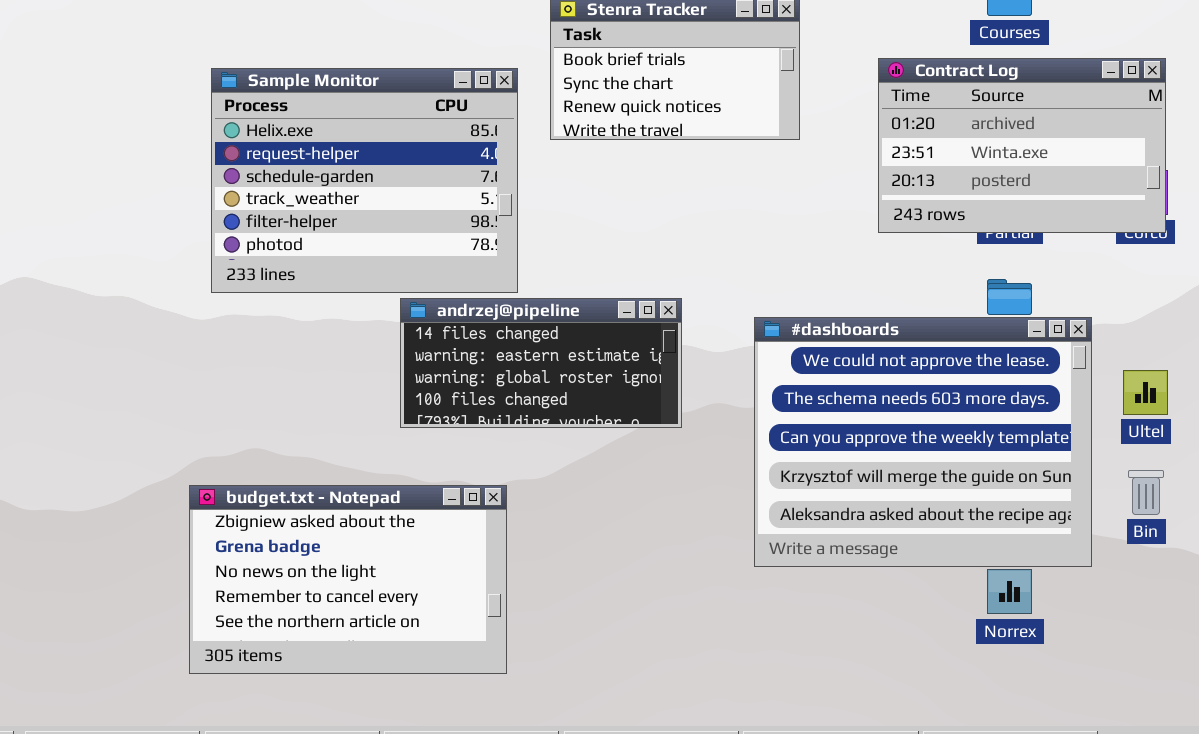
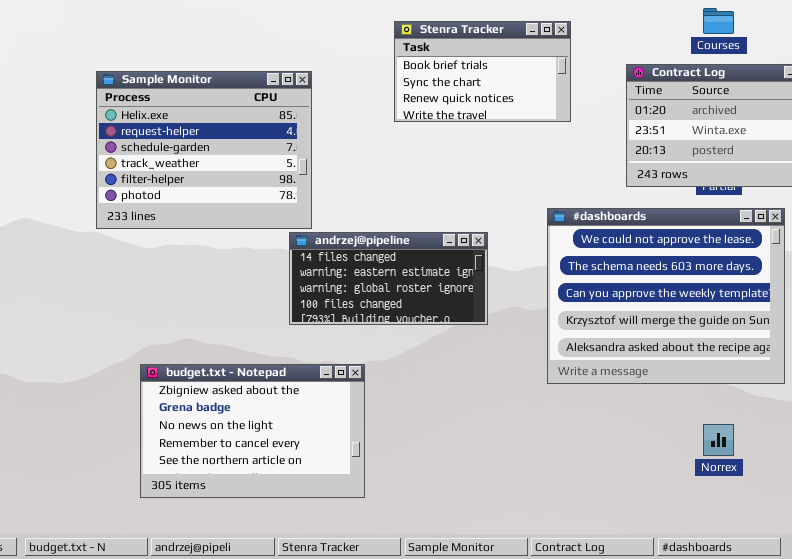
Sample Monitor: [211,68,518,293] -> [96,71,312,229], moved
#dashboards: [754,317,1092,567] -> [547,208,785,384], moved

